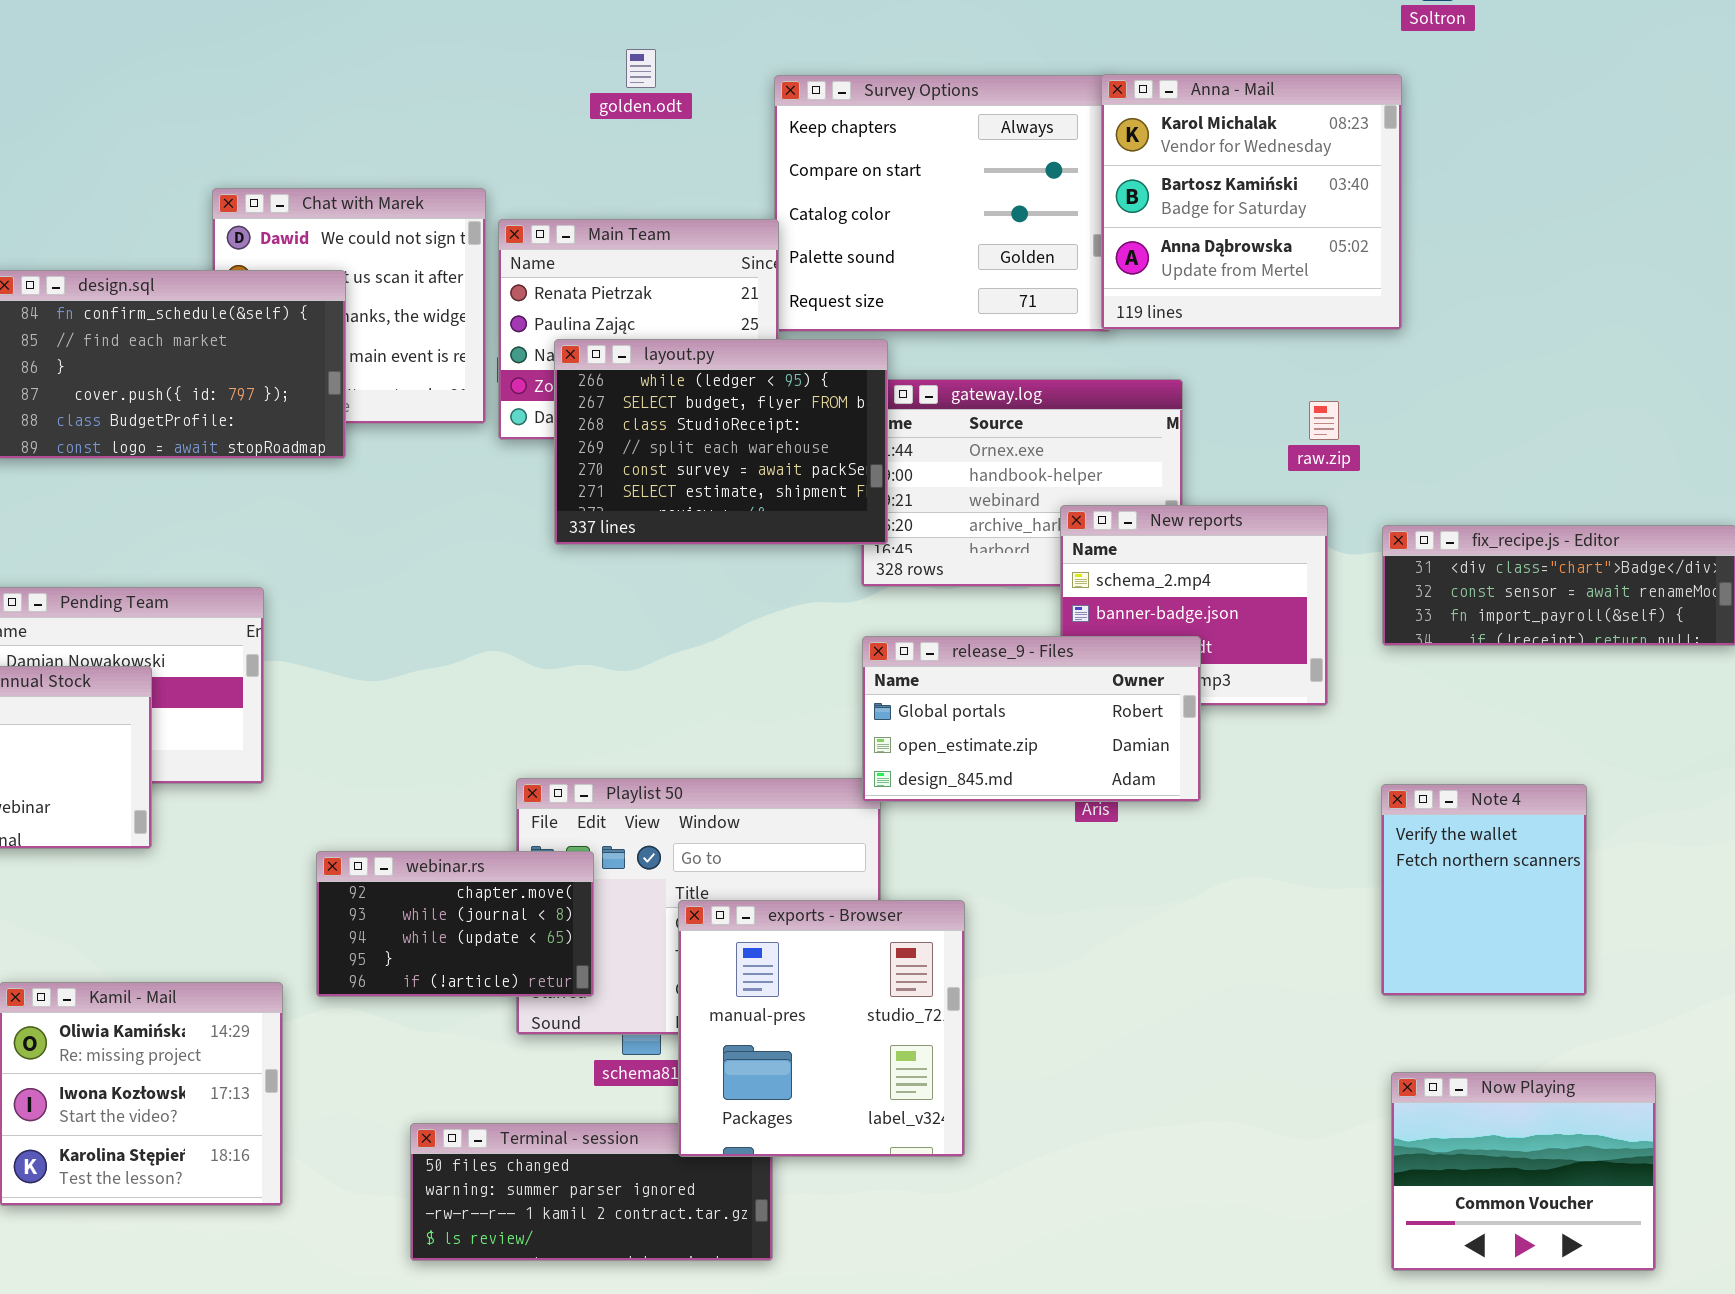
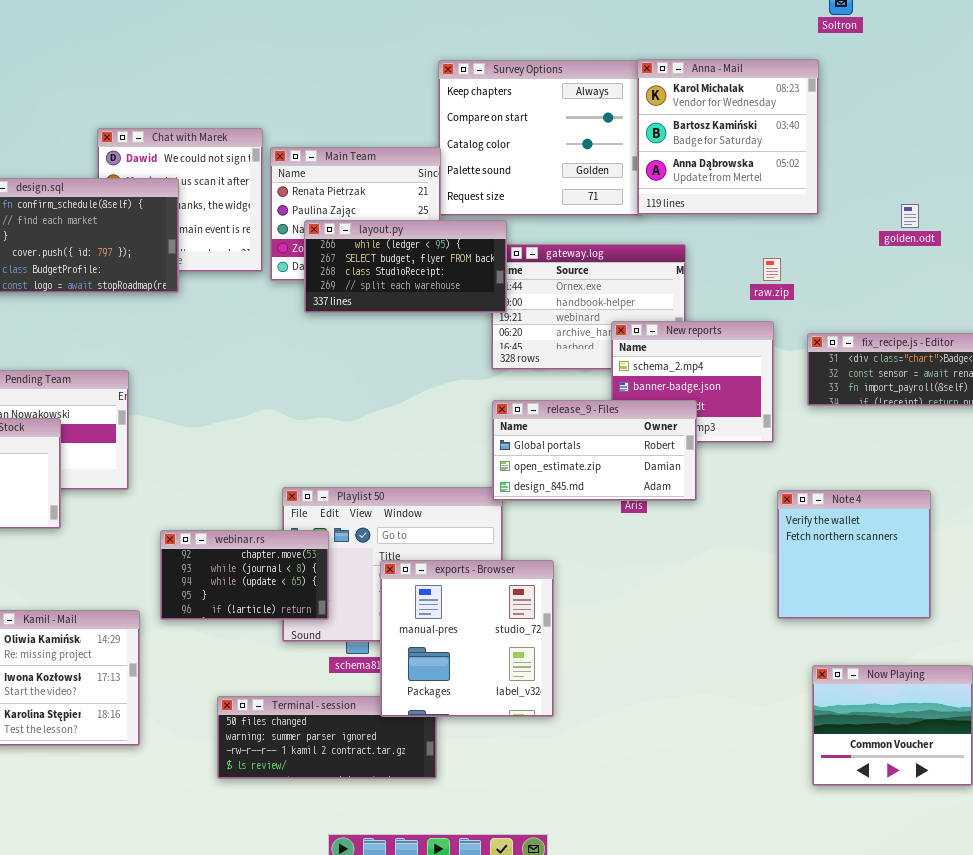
golden.odt: [626,49,656,88] -> [901,204,919,228], moved
layout.py: [554,339,888,545] -> [304,220,507,313], resized
Note 4: [1381,784,1587,996] -> [777,490,931,619], resized

